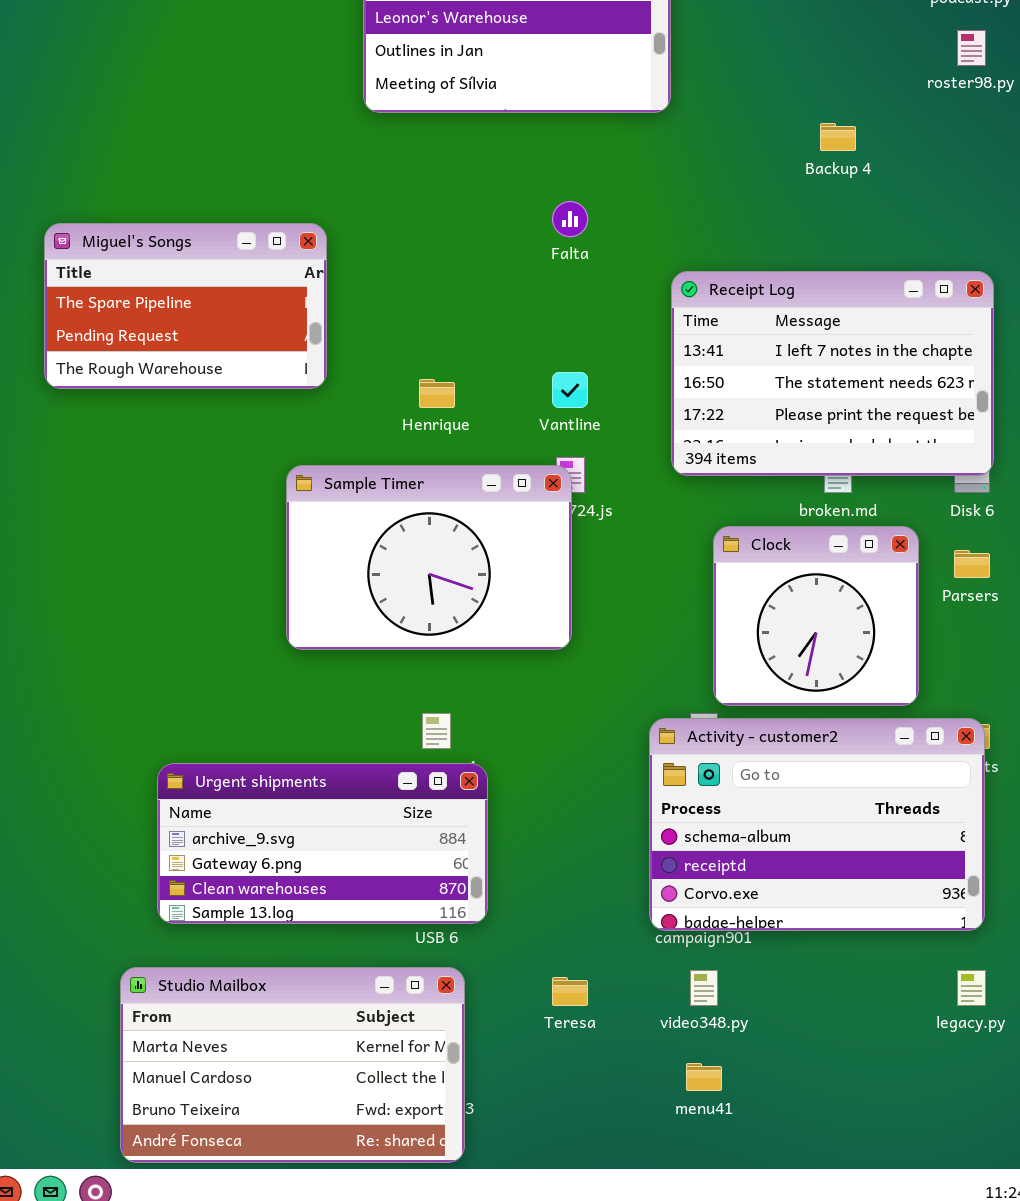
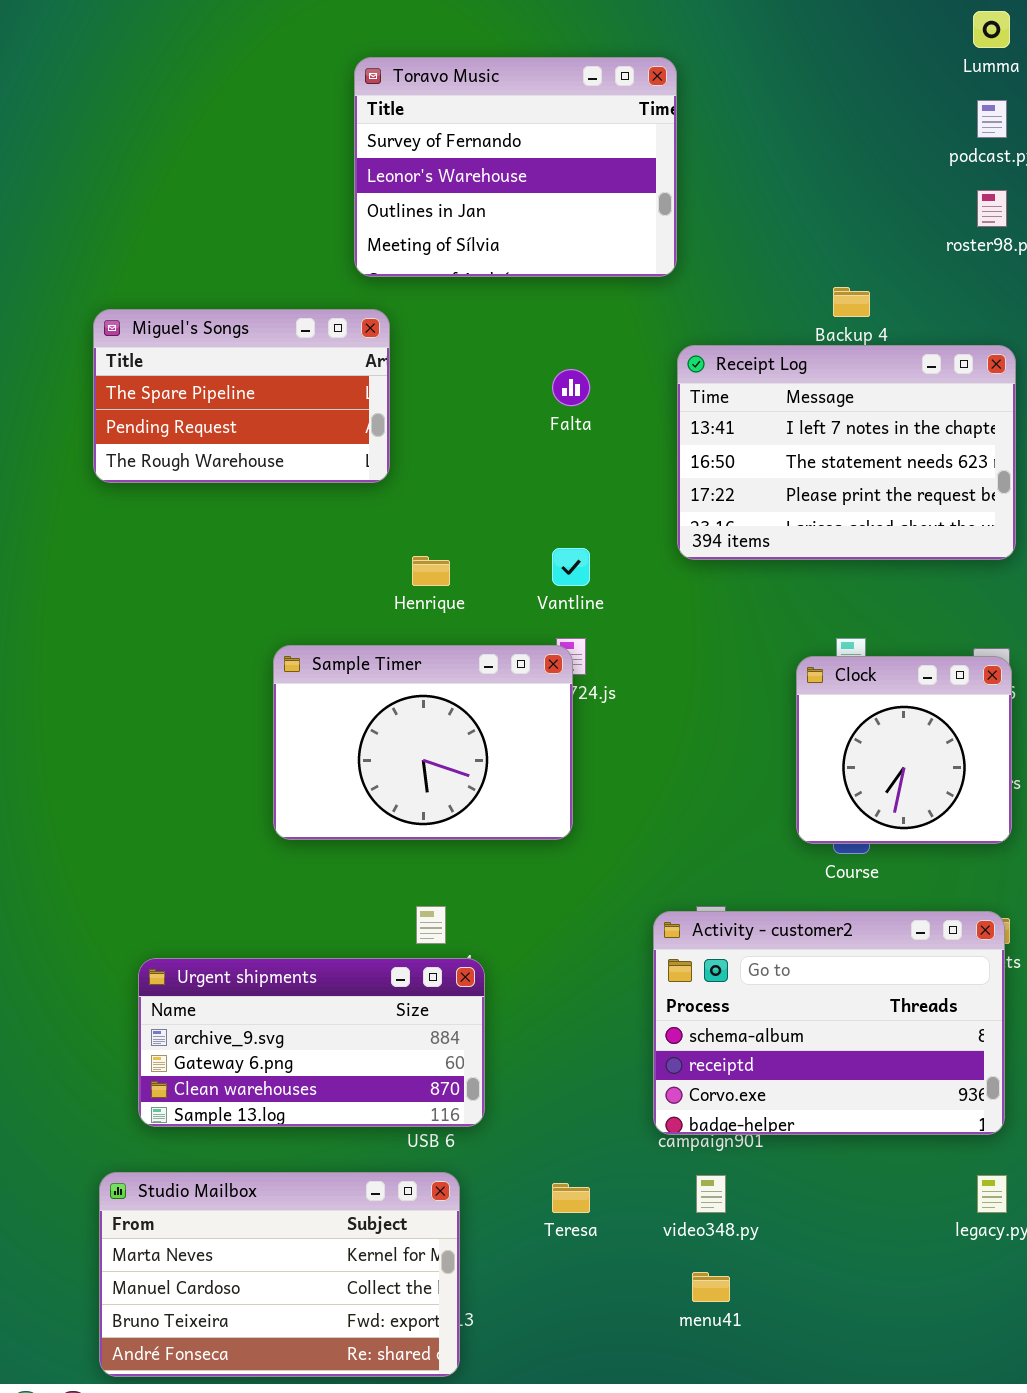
Miguel's Songs: [44,223,327,389] -> [93,309,390,483], moved
Receipt Log: [671,271,994,476] -> [677,345,1016,560], moved
Clock: [713,526,919,706] -> [796,656,1012,844], moved

